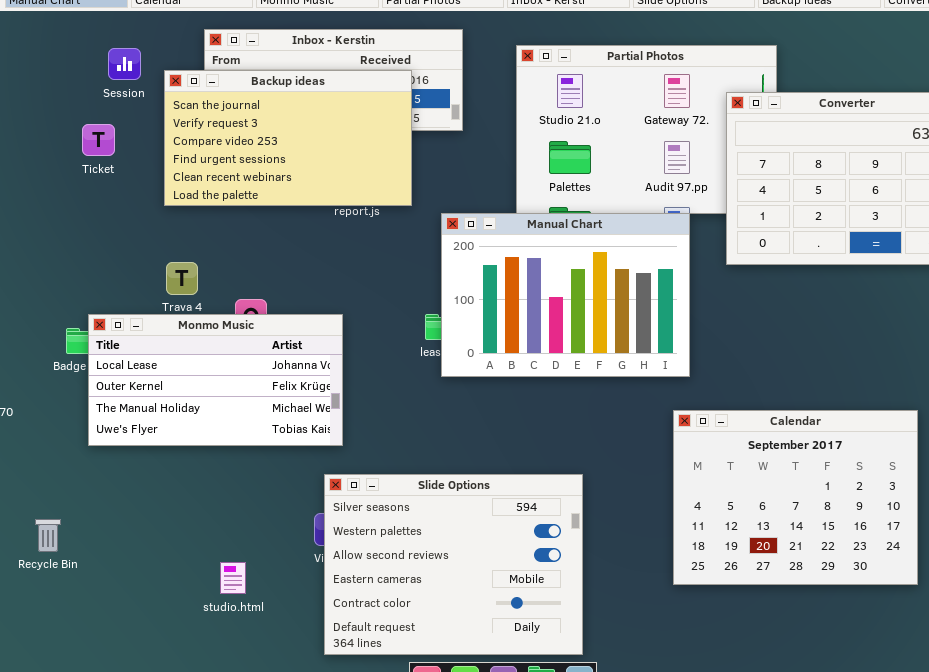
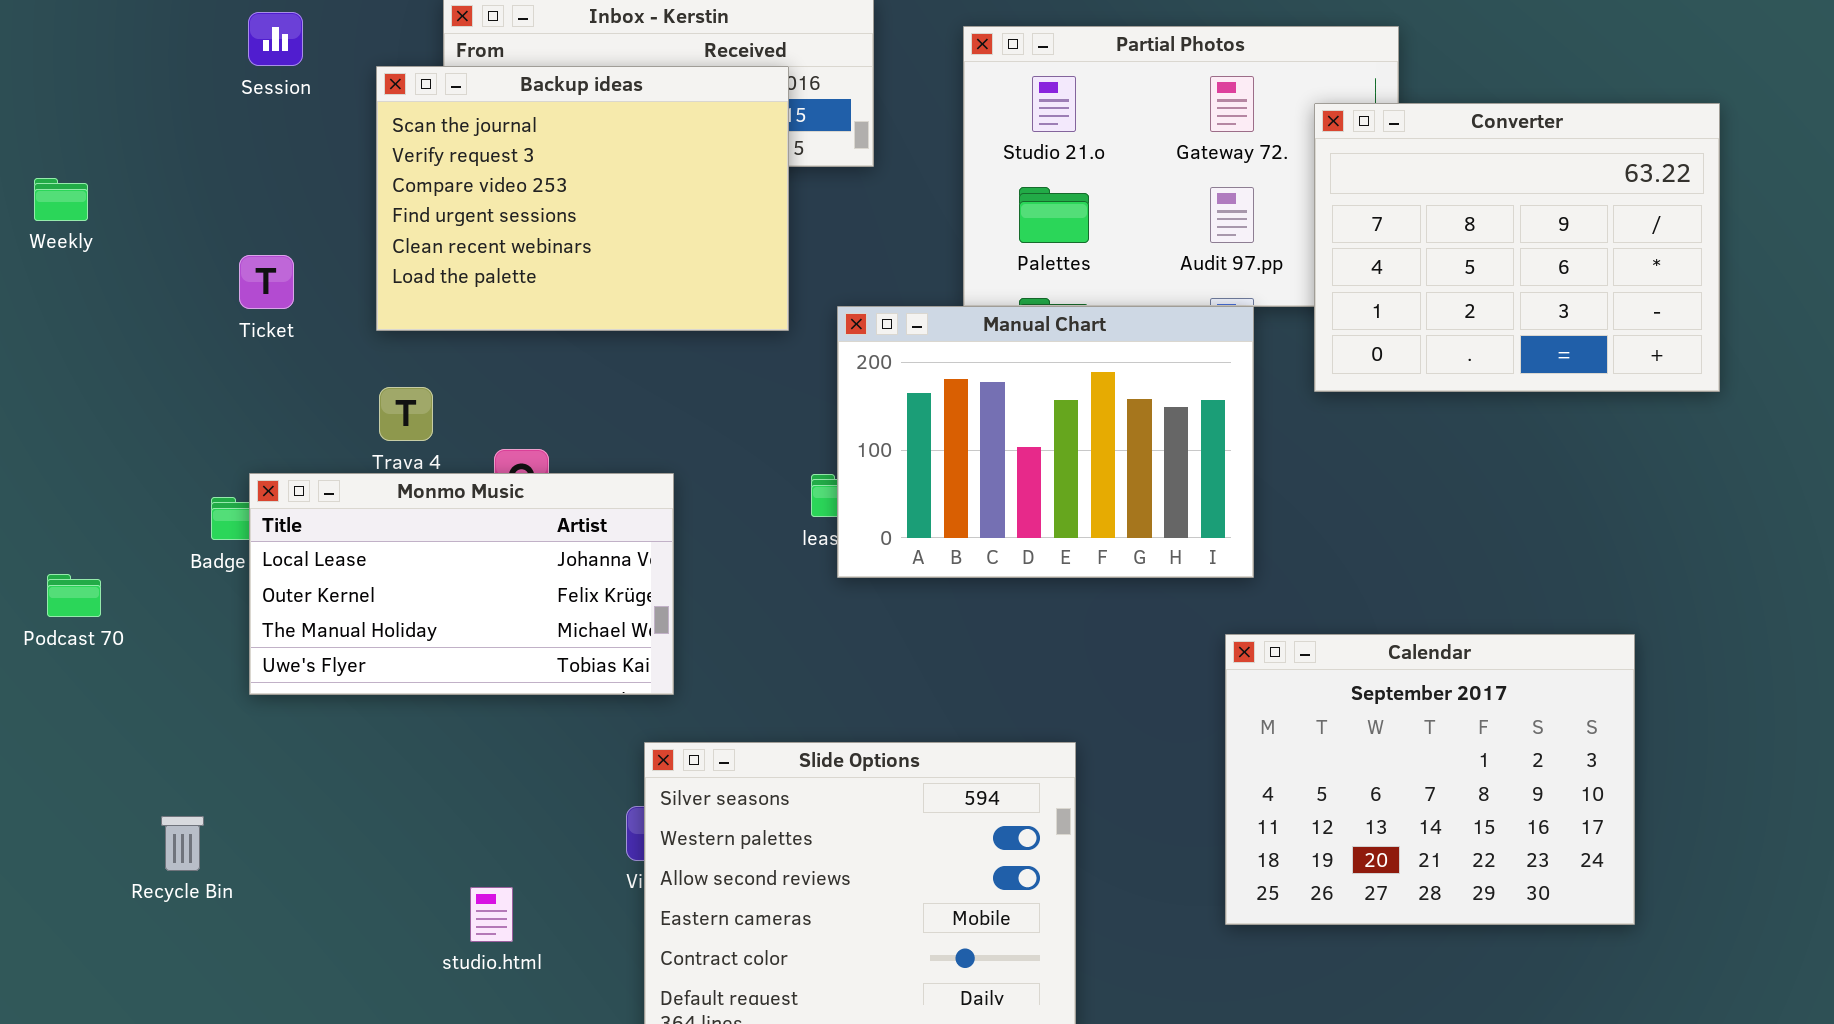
Session: [108,48,141,80] -> [248,12,303,66], moved
Backup ideas: [164,70,412,206] -> [376,66,789,331], resized
Ticket: [82,124,115,156] -> [239,255,294,309], moved

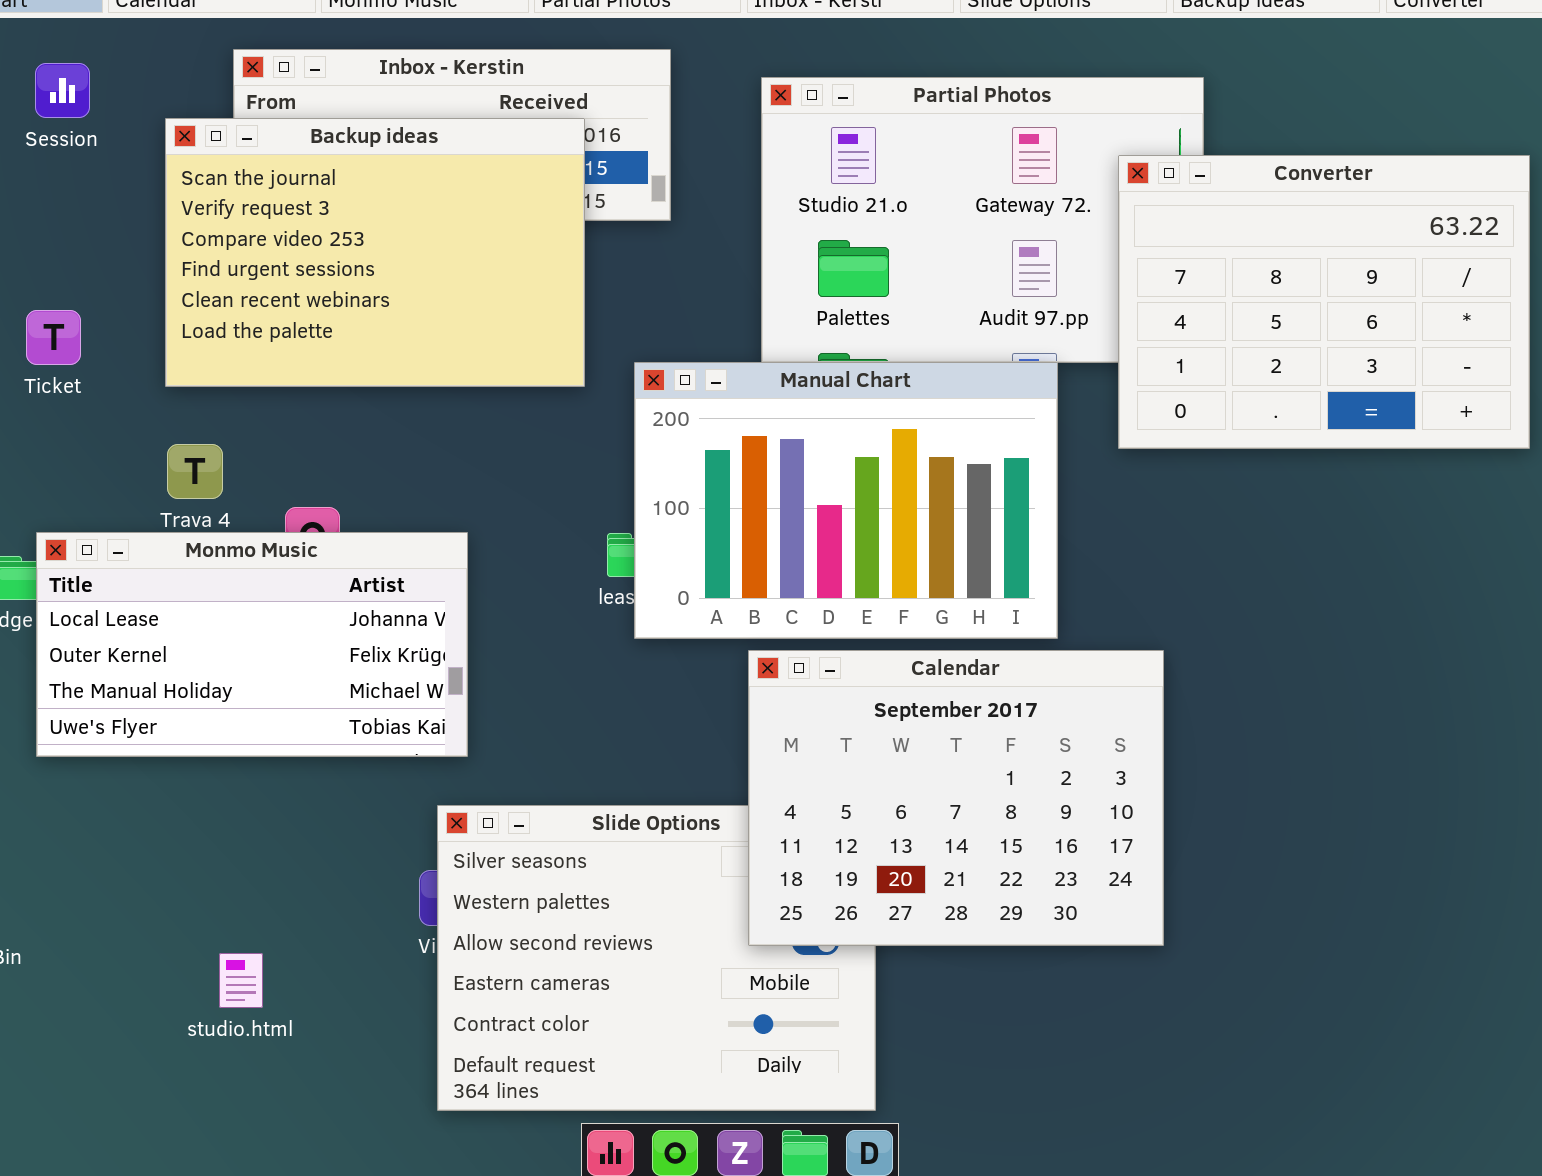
Calendar: [1225,634,1635,925] -> [748,650,1164,946], moved
studio.html: [470,887,513,942] -> [219,953,263,1008], moved

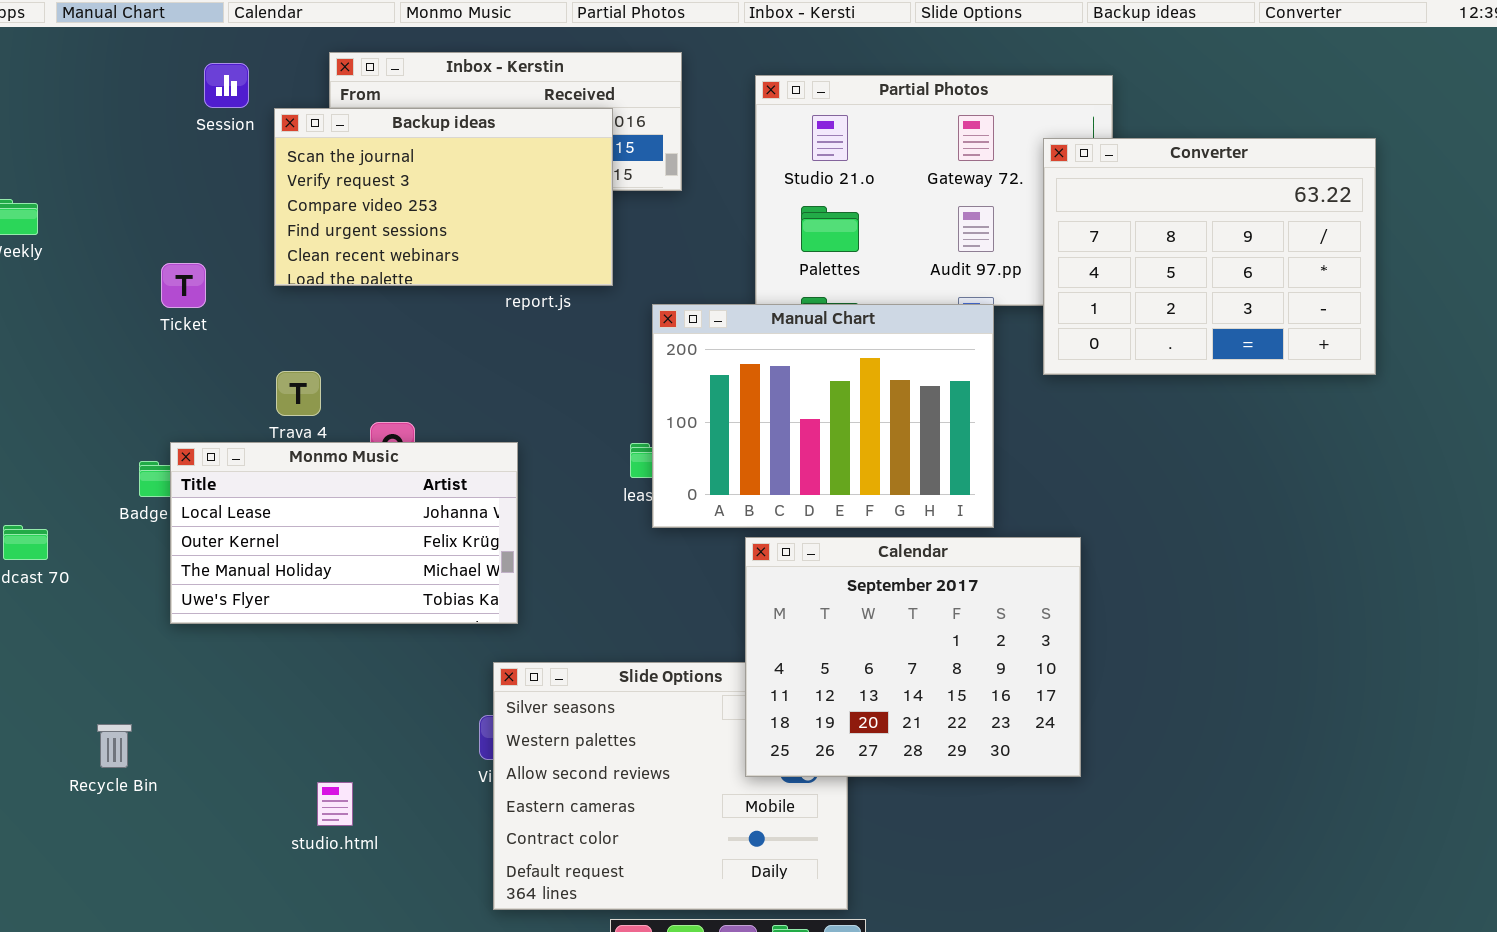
Session: [35,63,90,118] -> [204,63,249,108], moved
Backup ideas: [165,118,585,387] -> [274,108,613,286], resized

